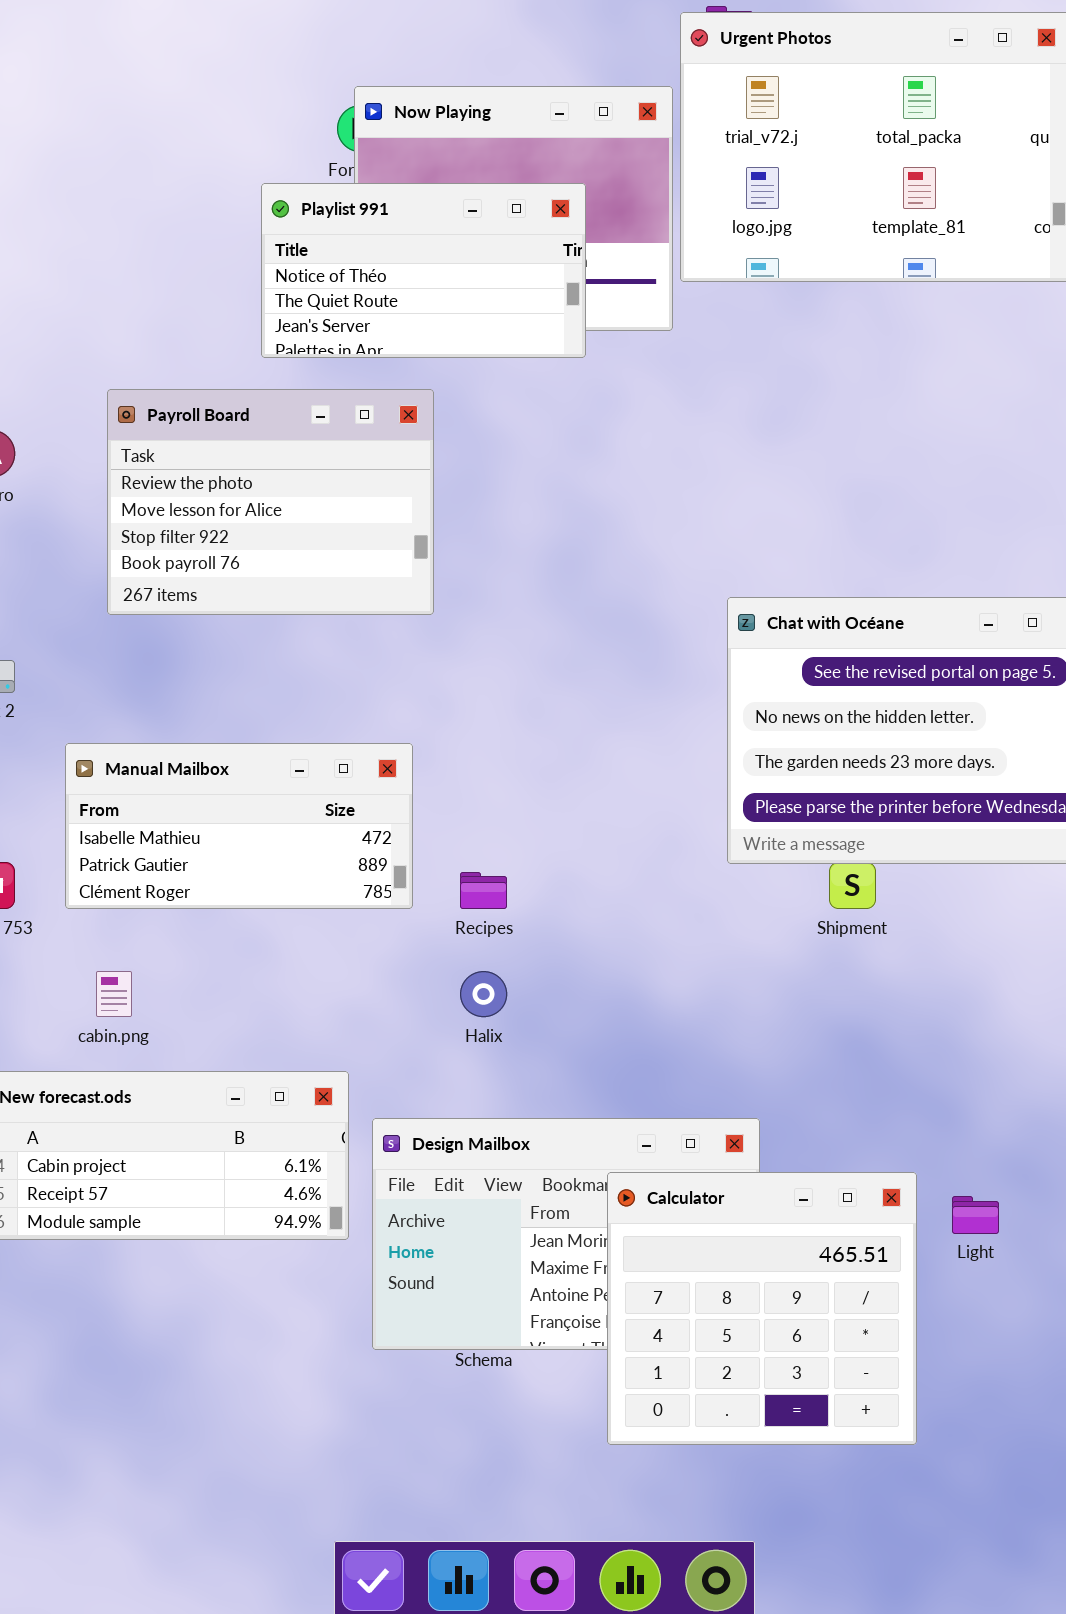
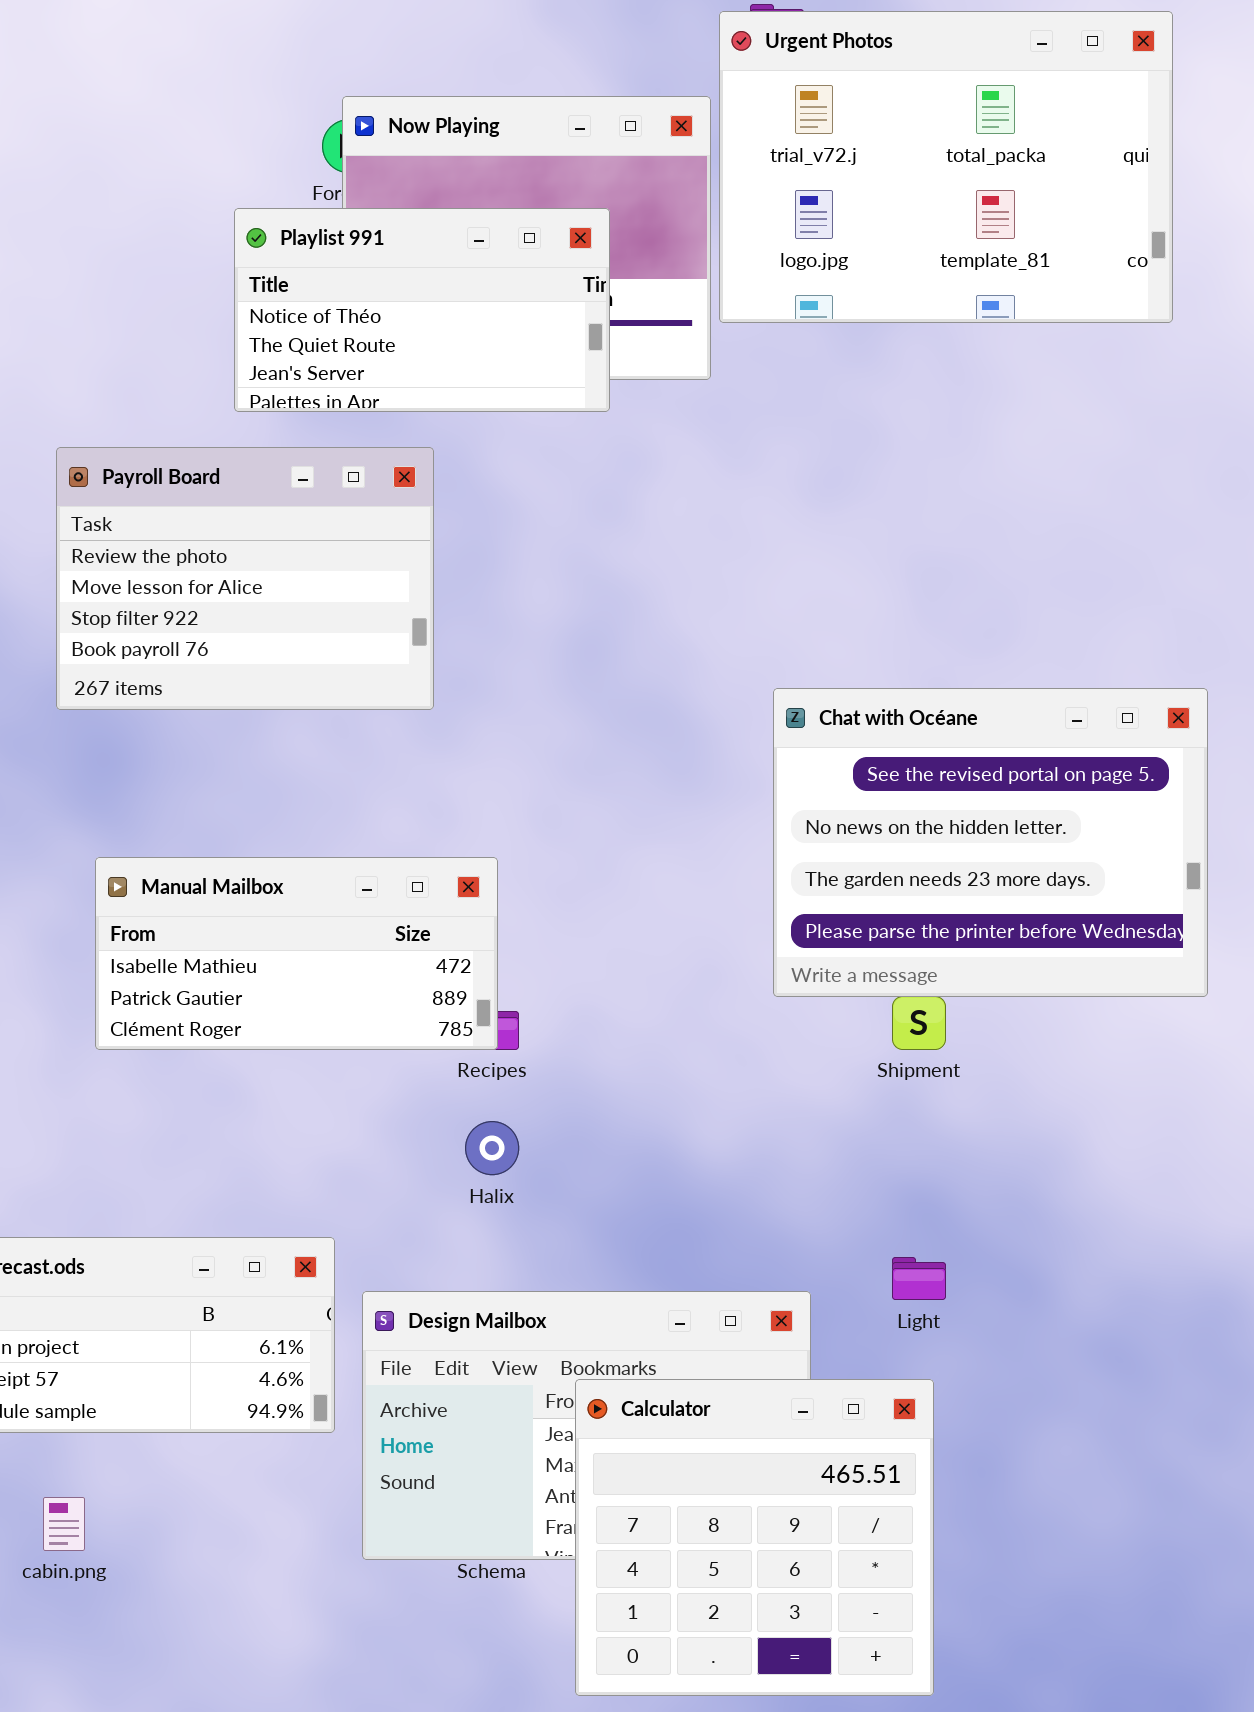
Manual Mailbox: [65,743,413,909] -> [95,857,498,1050], moved
cabin.png: [96,971,132,1017] -> [43,1497,85,1551], moved
Calculator: [607,1172,917,1445] -> [575,1379,934,1696], moved
Light: [952,1196,999,1234] -> [892,1257,946,1300], moved

